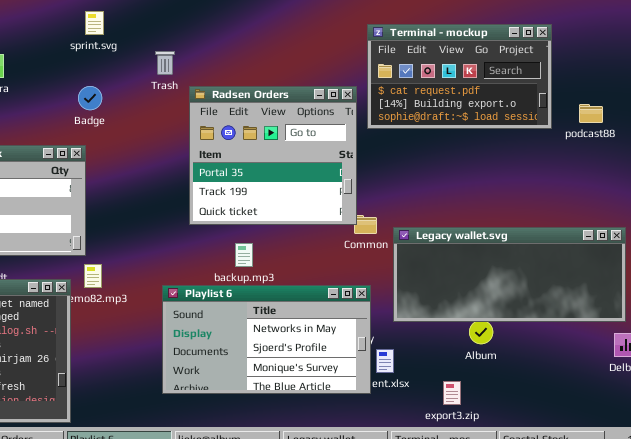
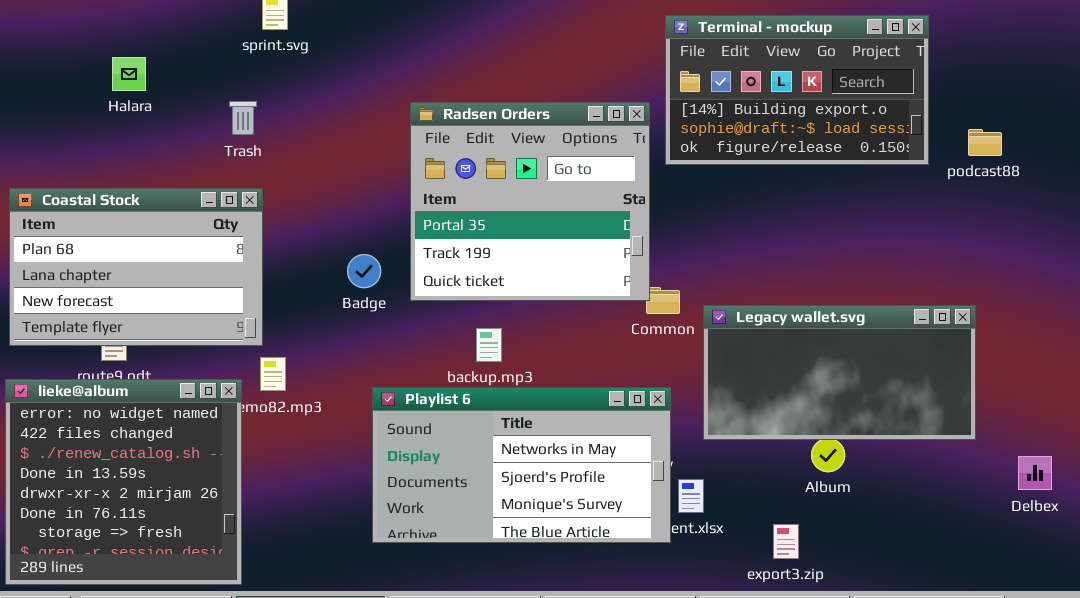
Terminal - mockup: [367,24,552,129] -> [665,15,929,165], scrolled down 1 row
Trash: [155,51,175,75] -> [229,101,257,135], moved
Badge: [78,86,102,110] -> [347,254,381,288], moved
Legacy wallet.svg: [393,227,626,322] -> [703,305,976,440], resized

